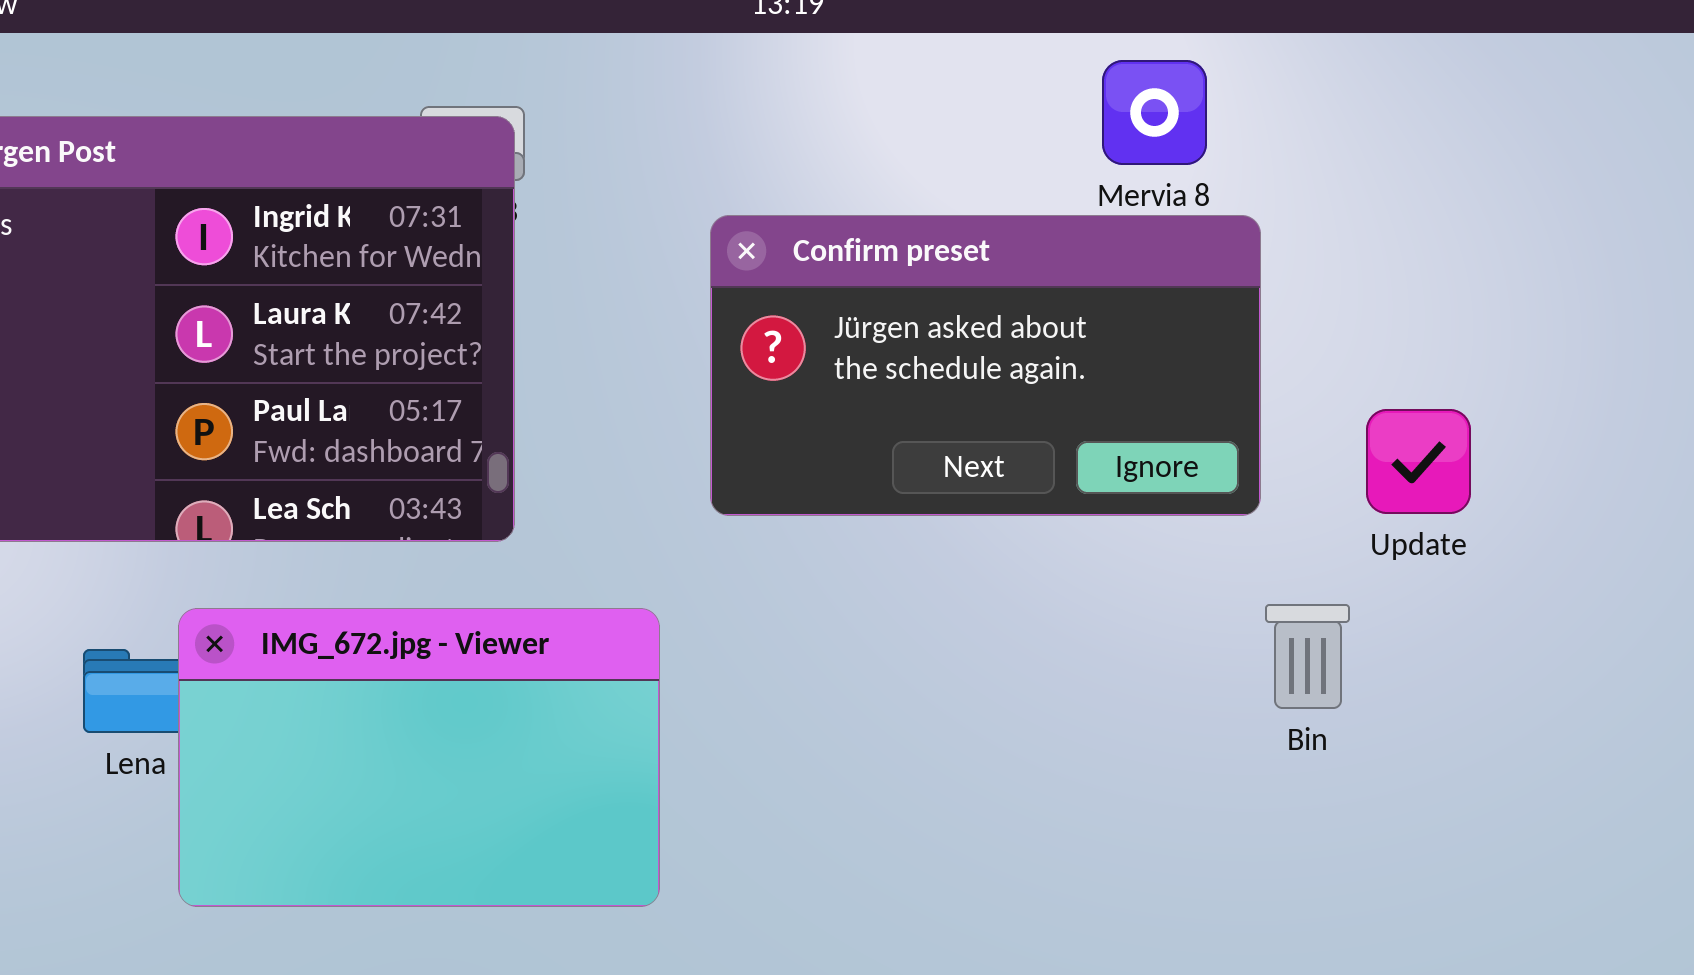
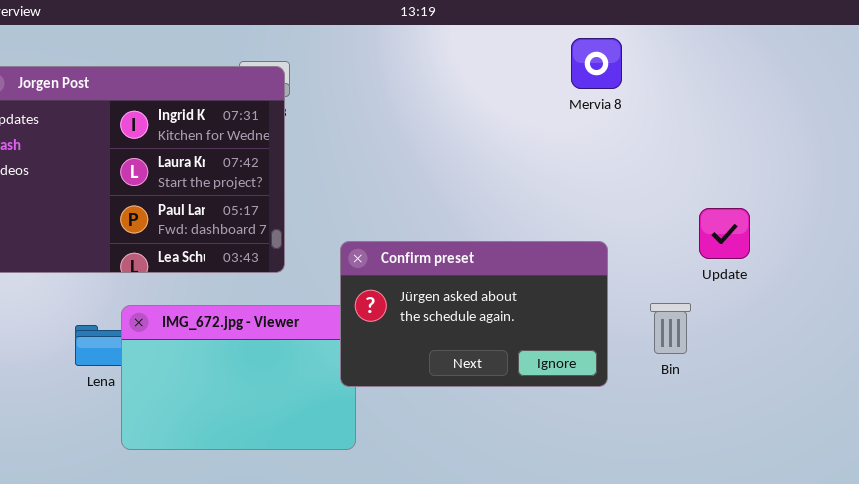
Confirm preset: [710,215,1261,516] -> [340,241,608,387], moved

